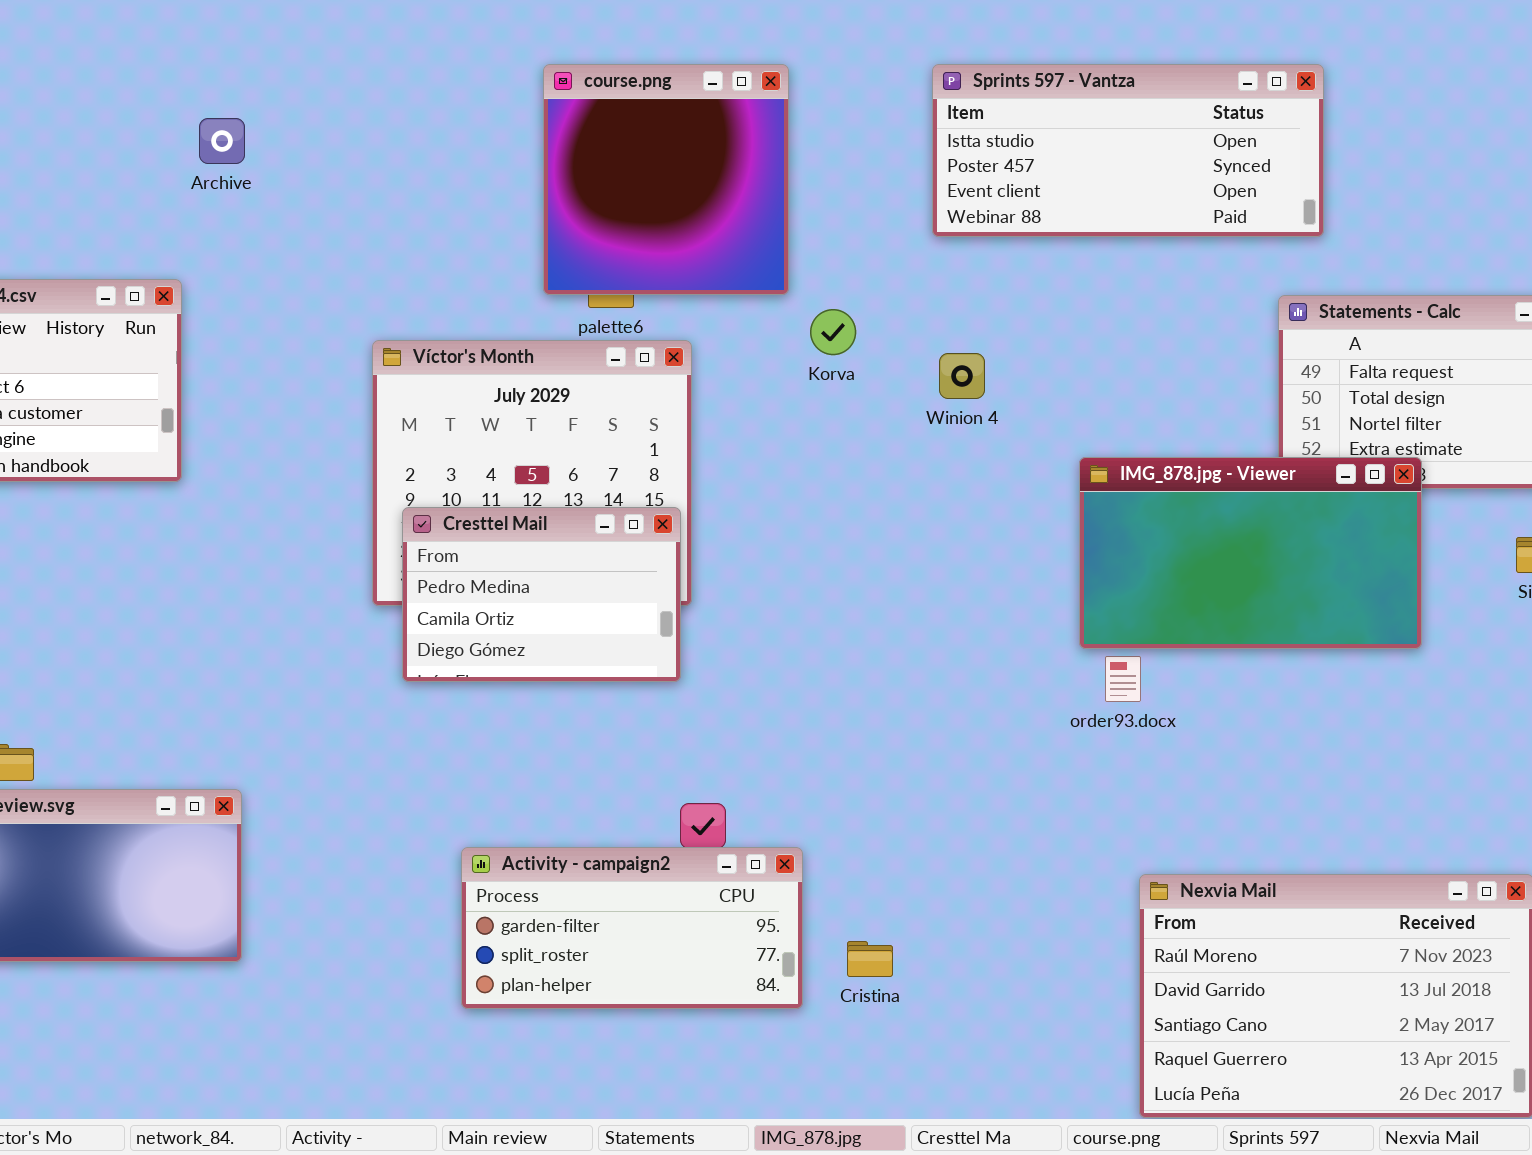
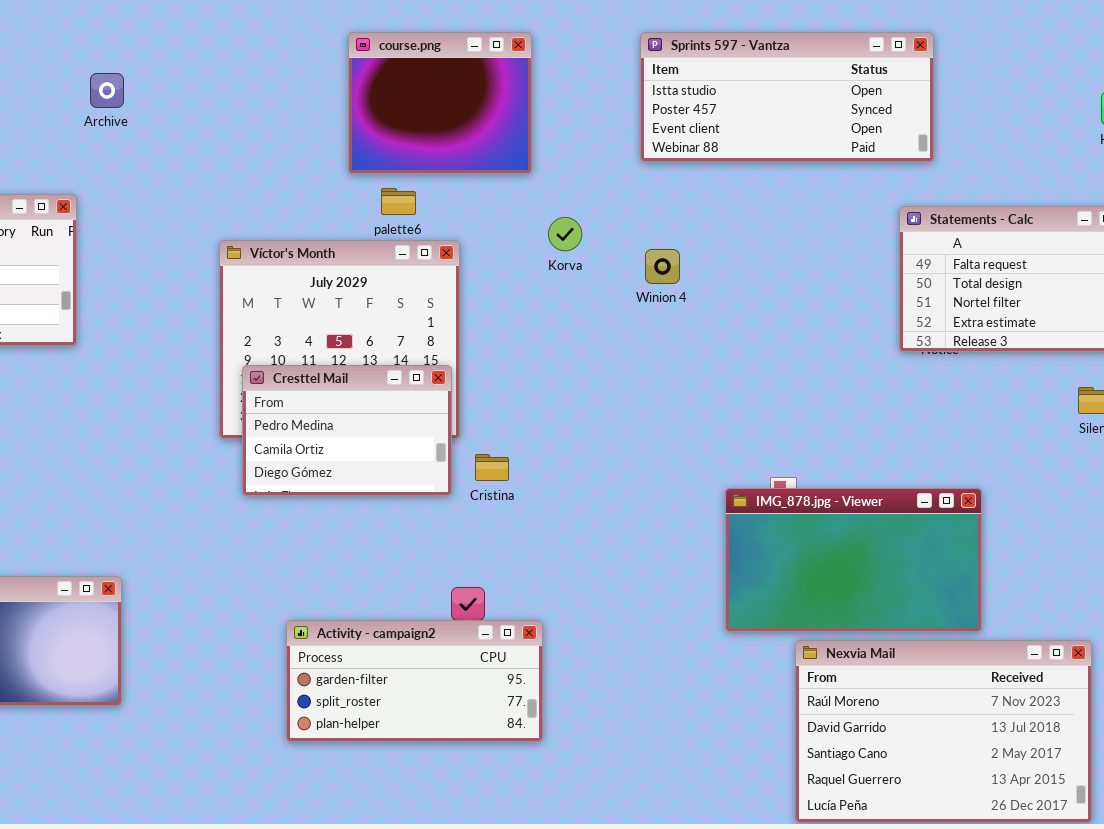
course.png: [543,64,789,295] -> [348,32,532,174], resized
IMG_878.jpg - Viewer: [1079,457,1422,649] -> [725,488,982,632], moved
Cristina: [847,941,893,977] -> [475,454,509,481], moved

